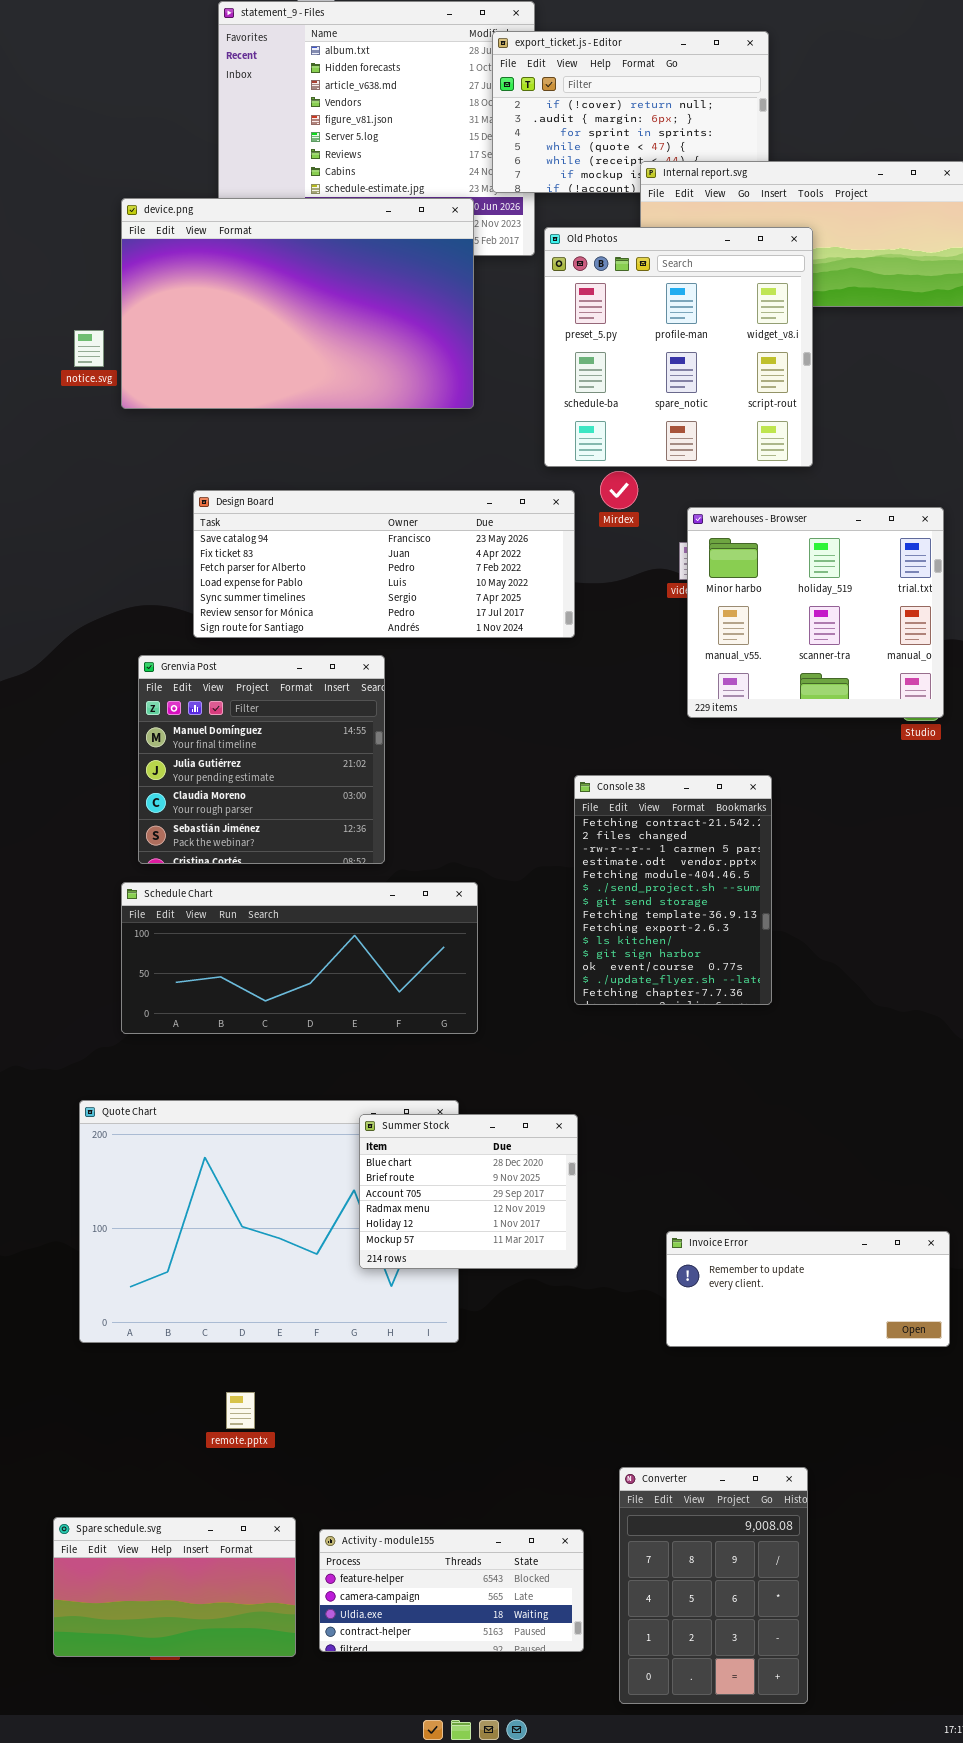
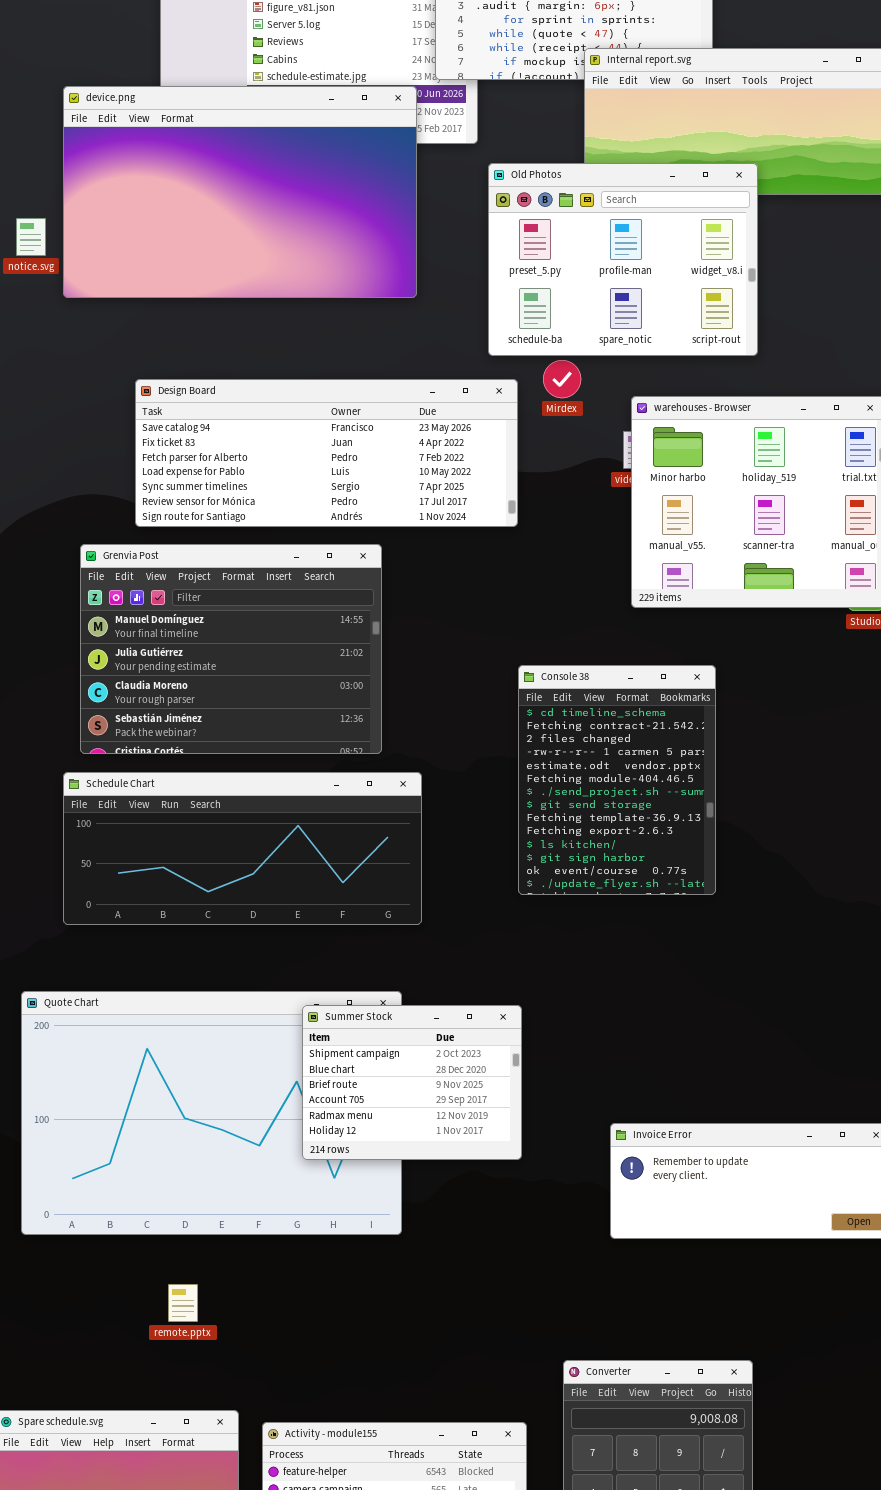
Old Photos: [544,227,813,467] -> [488,163,758,356], resized
Grenvia Post: [138,655,385,864] -> [80,544,382,754], resized
Console 38: [574,775,772,1005] -> [518,665,716,895], scrolled up 1 row
Summer Stock: [359,1114,578,1269] -> [302,1005,522,1160], scrolled up 1 row

